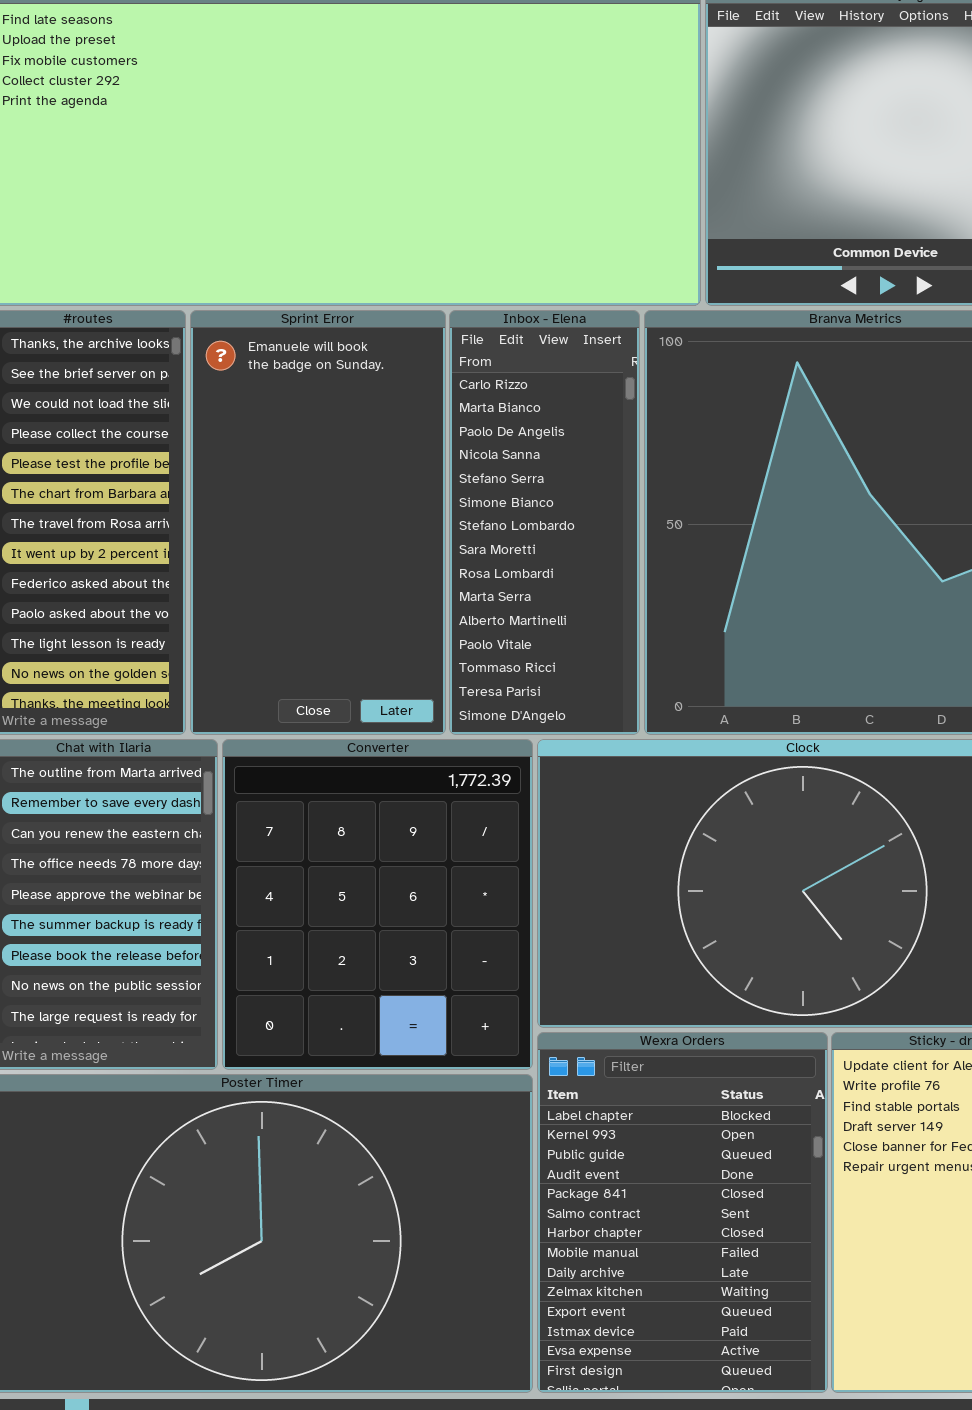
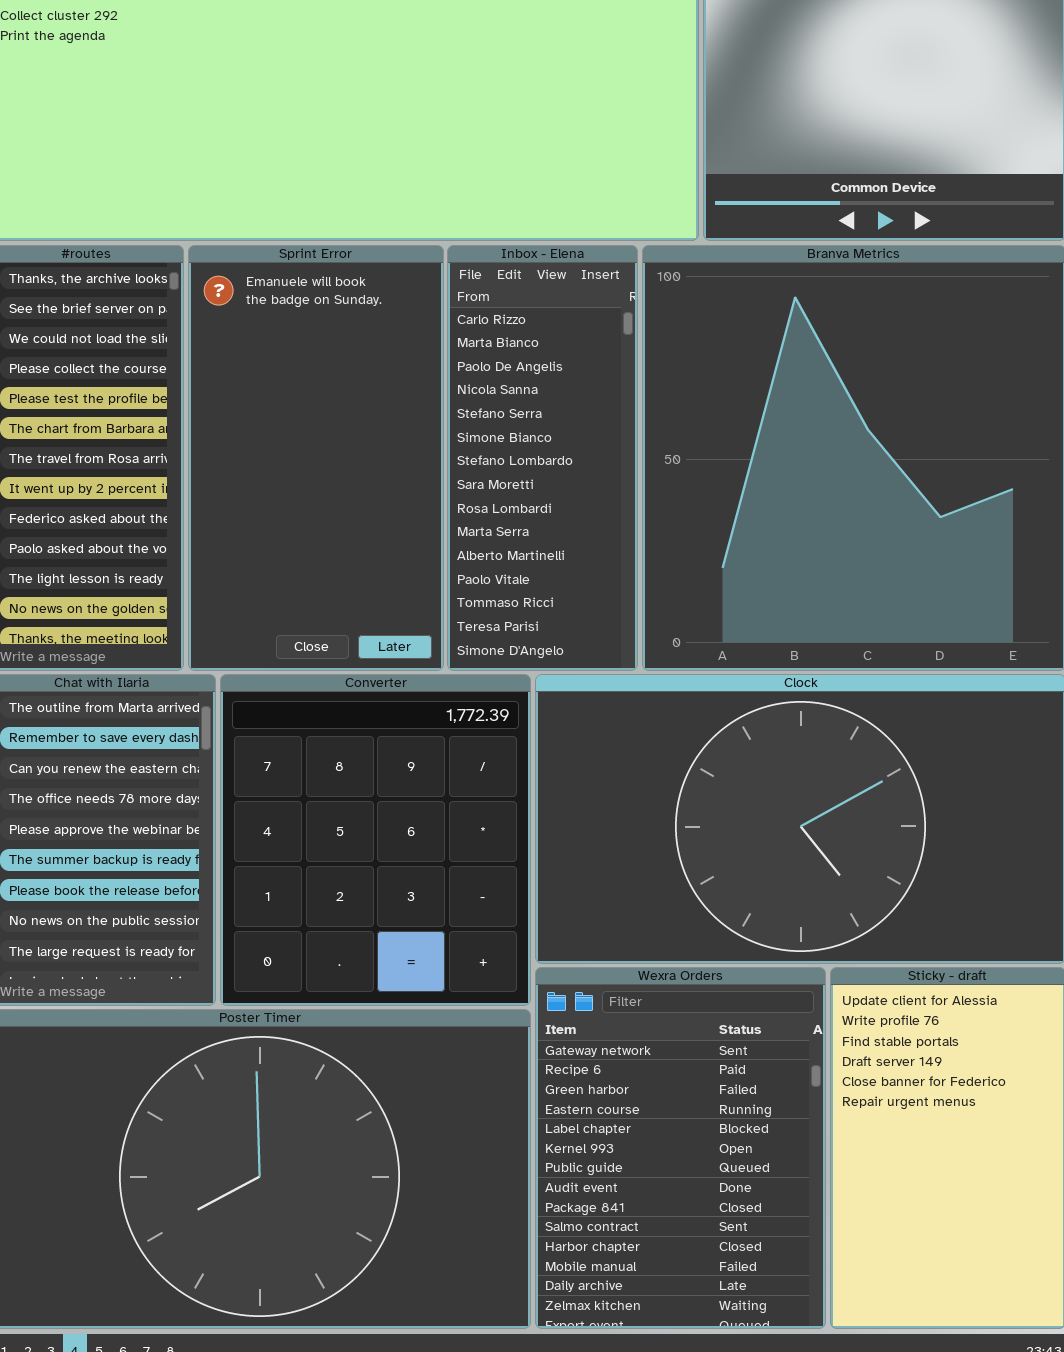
Wexra Orders: [537,1032,828,1393] -> [535,967,826,1329], scrolled up 4 rows

